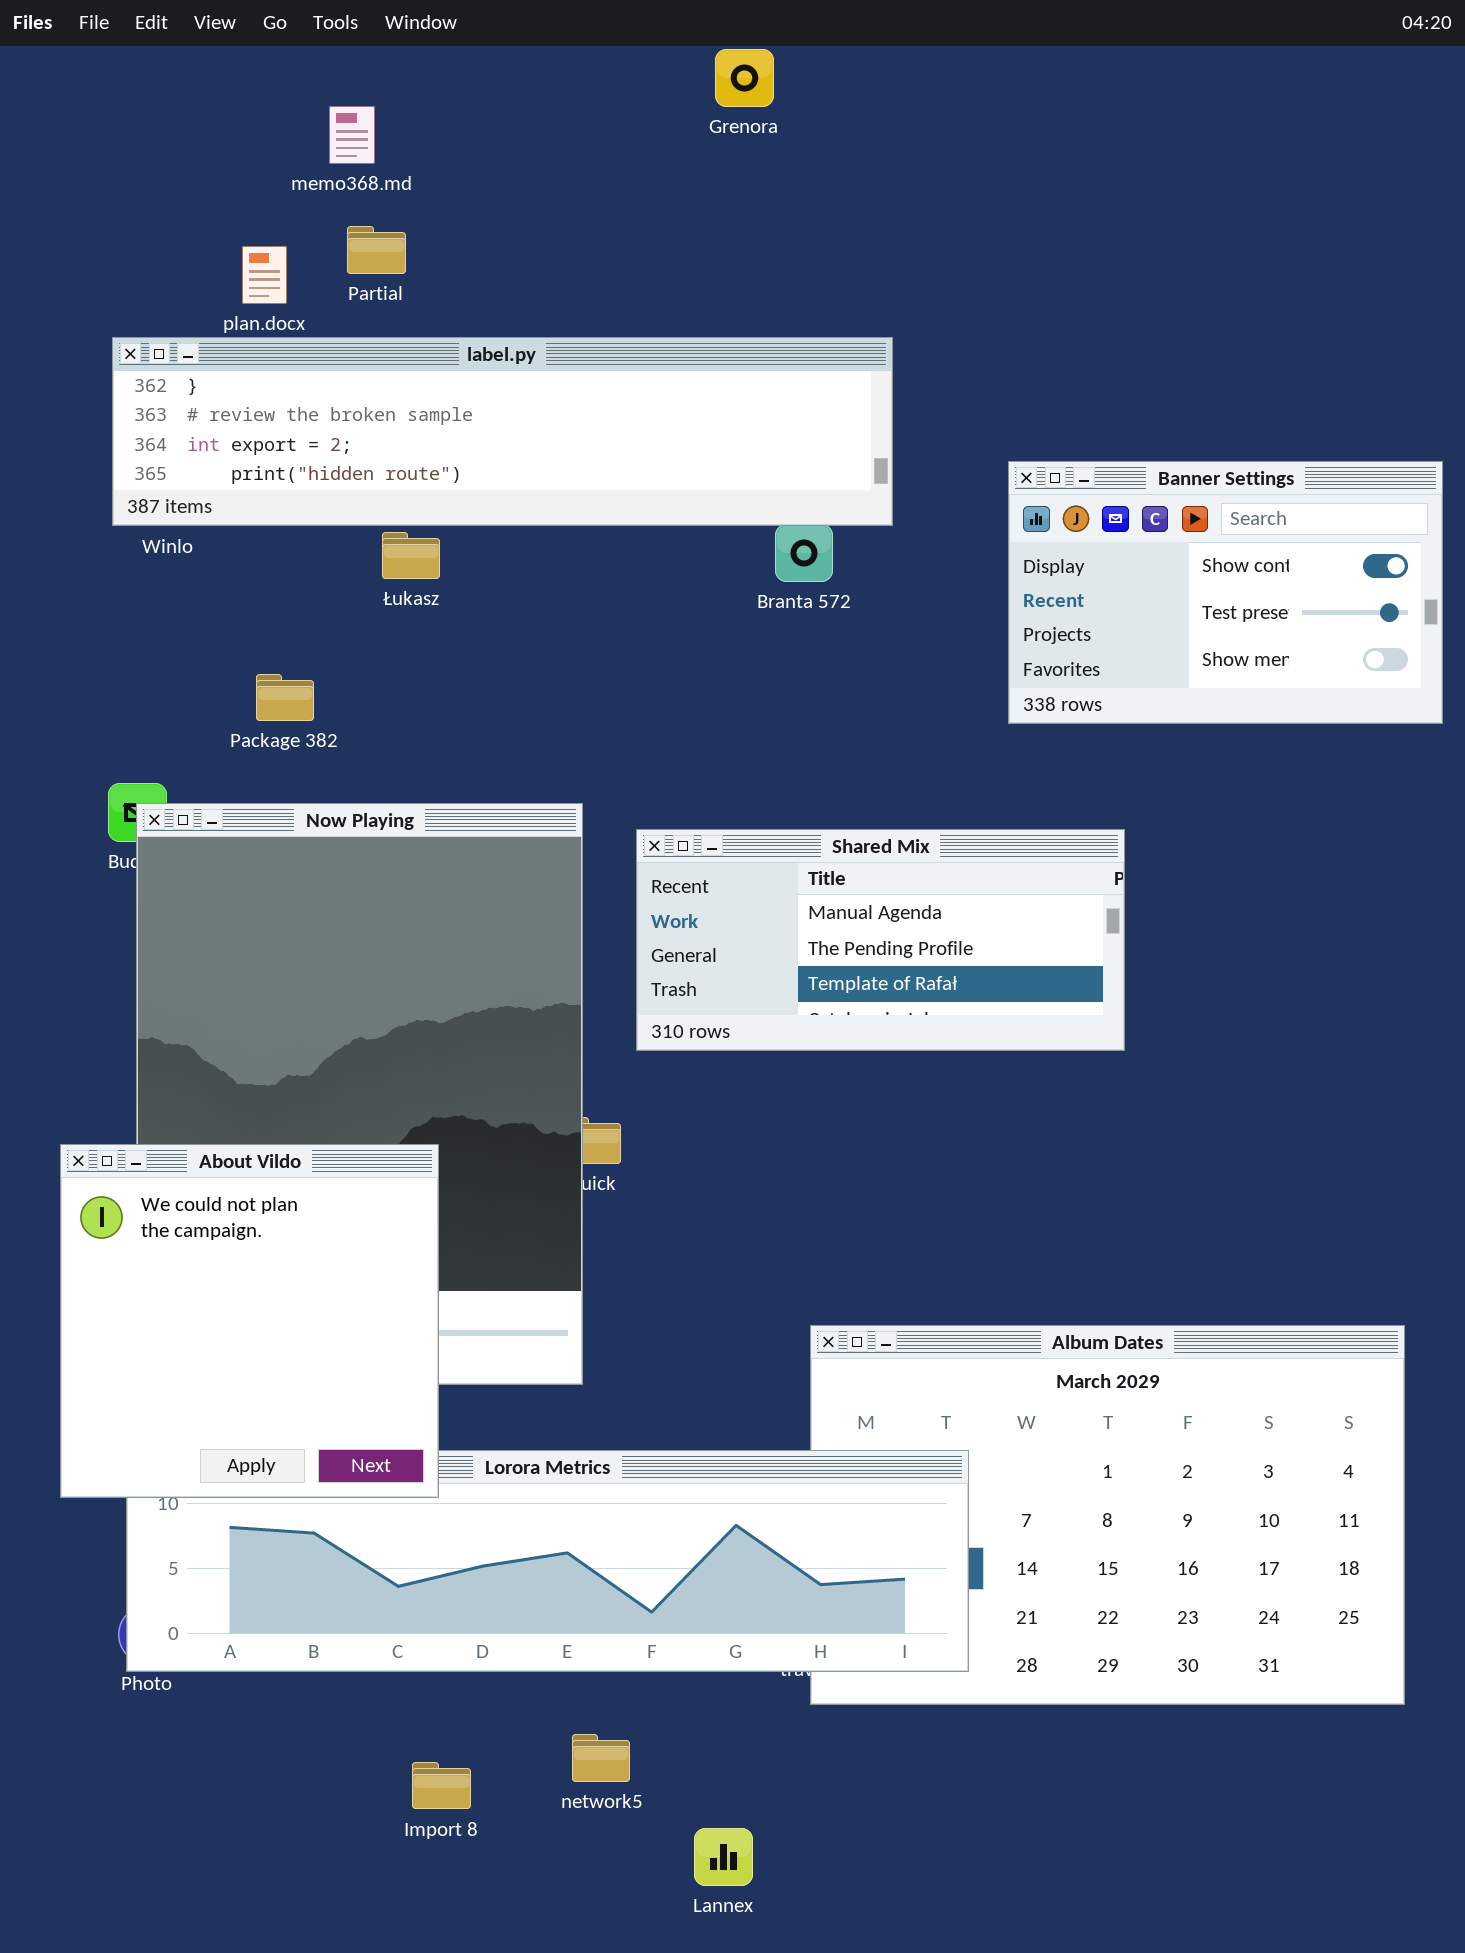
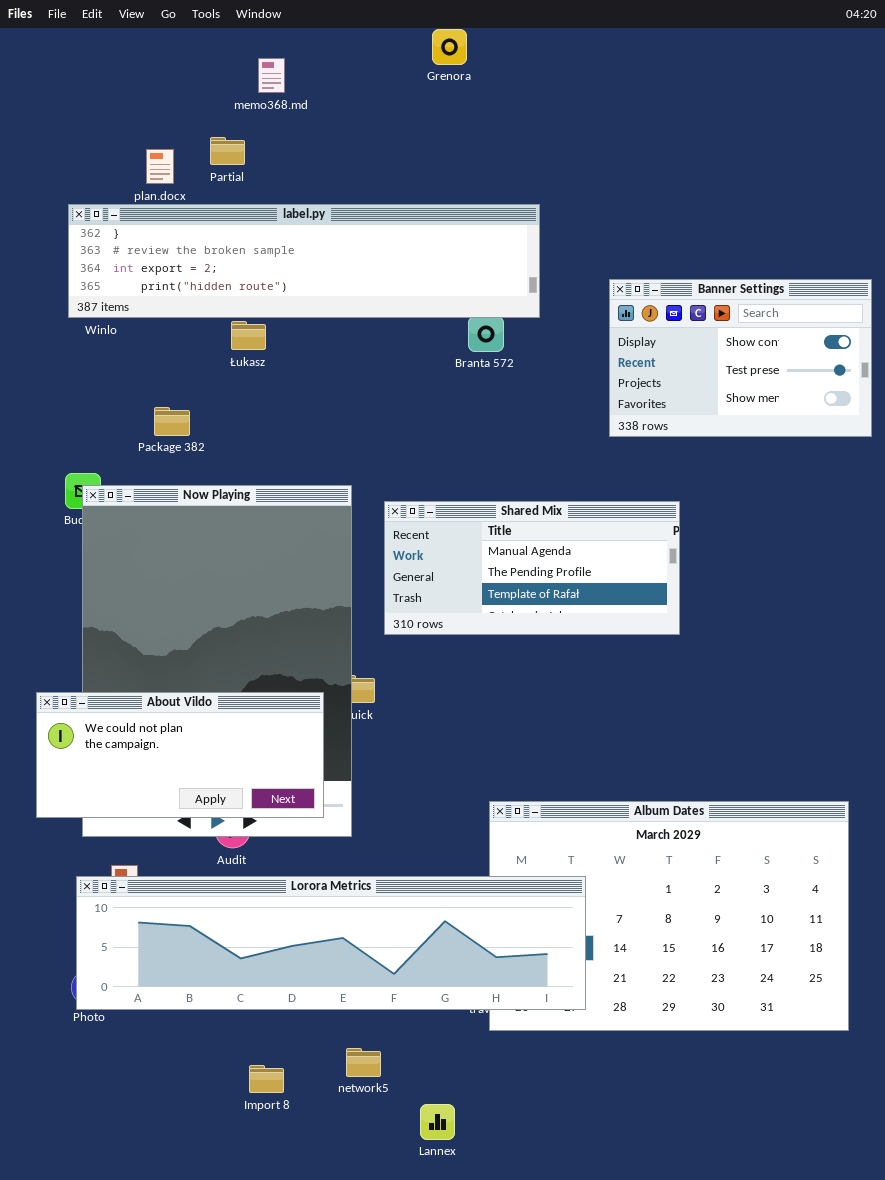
memo368.md: [329,106,375,164] -> [258,58,285,93], moved
About Vildo: [60,1144,439,1498] -> [36,692,324,818], resized

